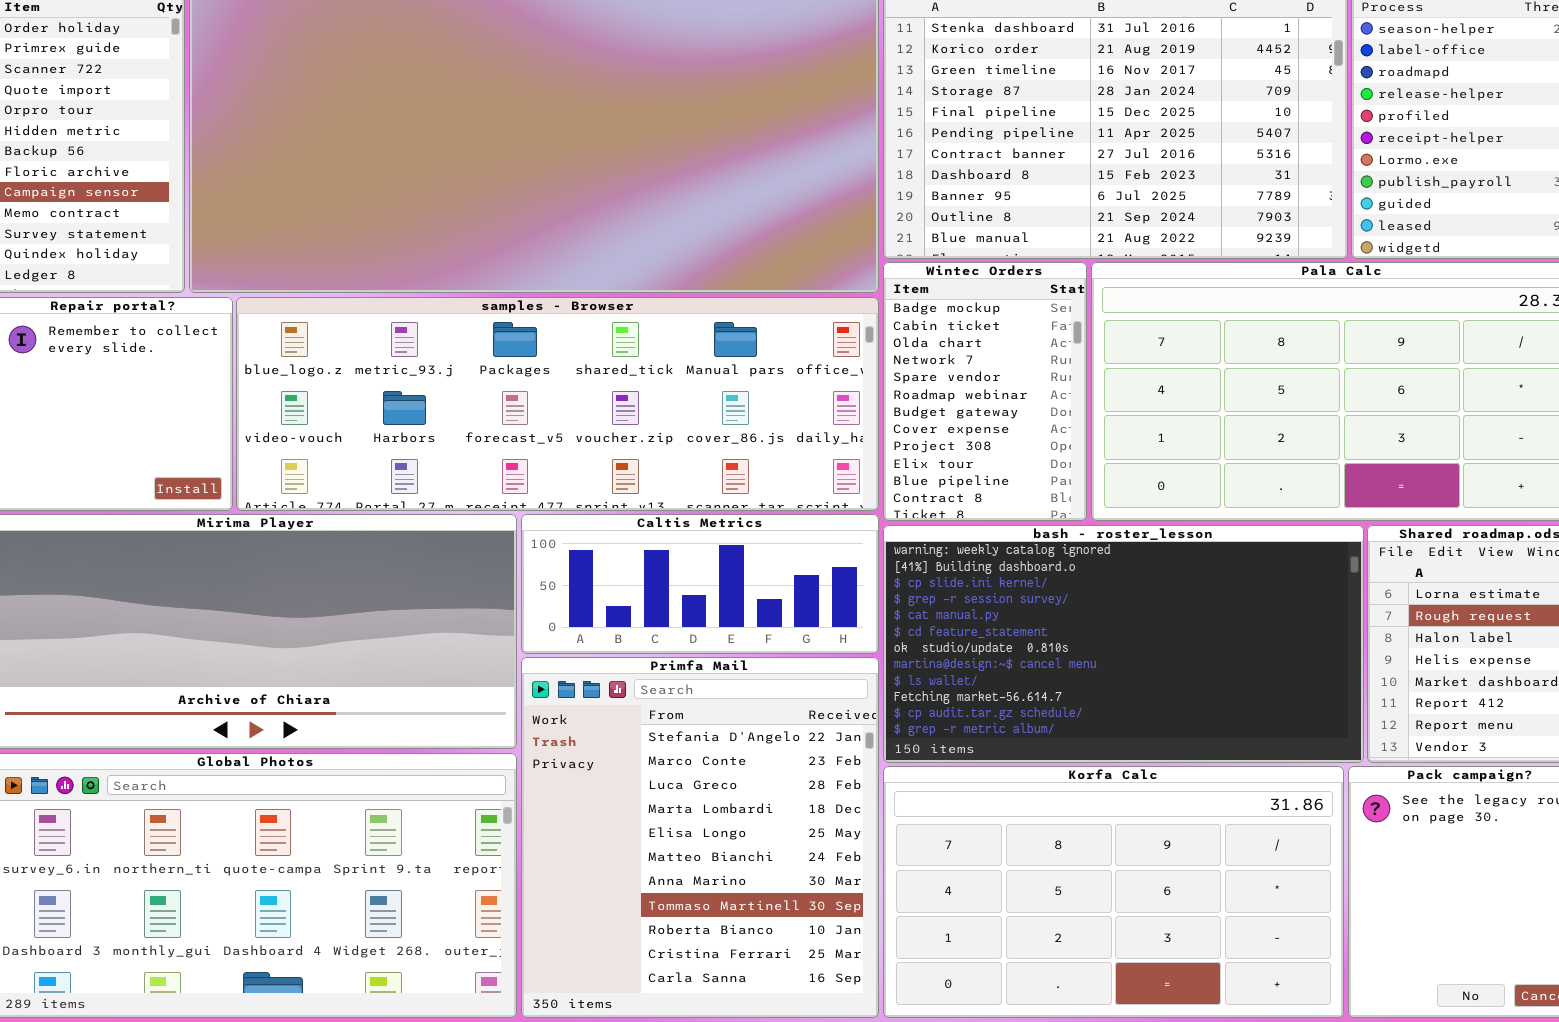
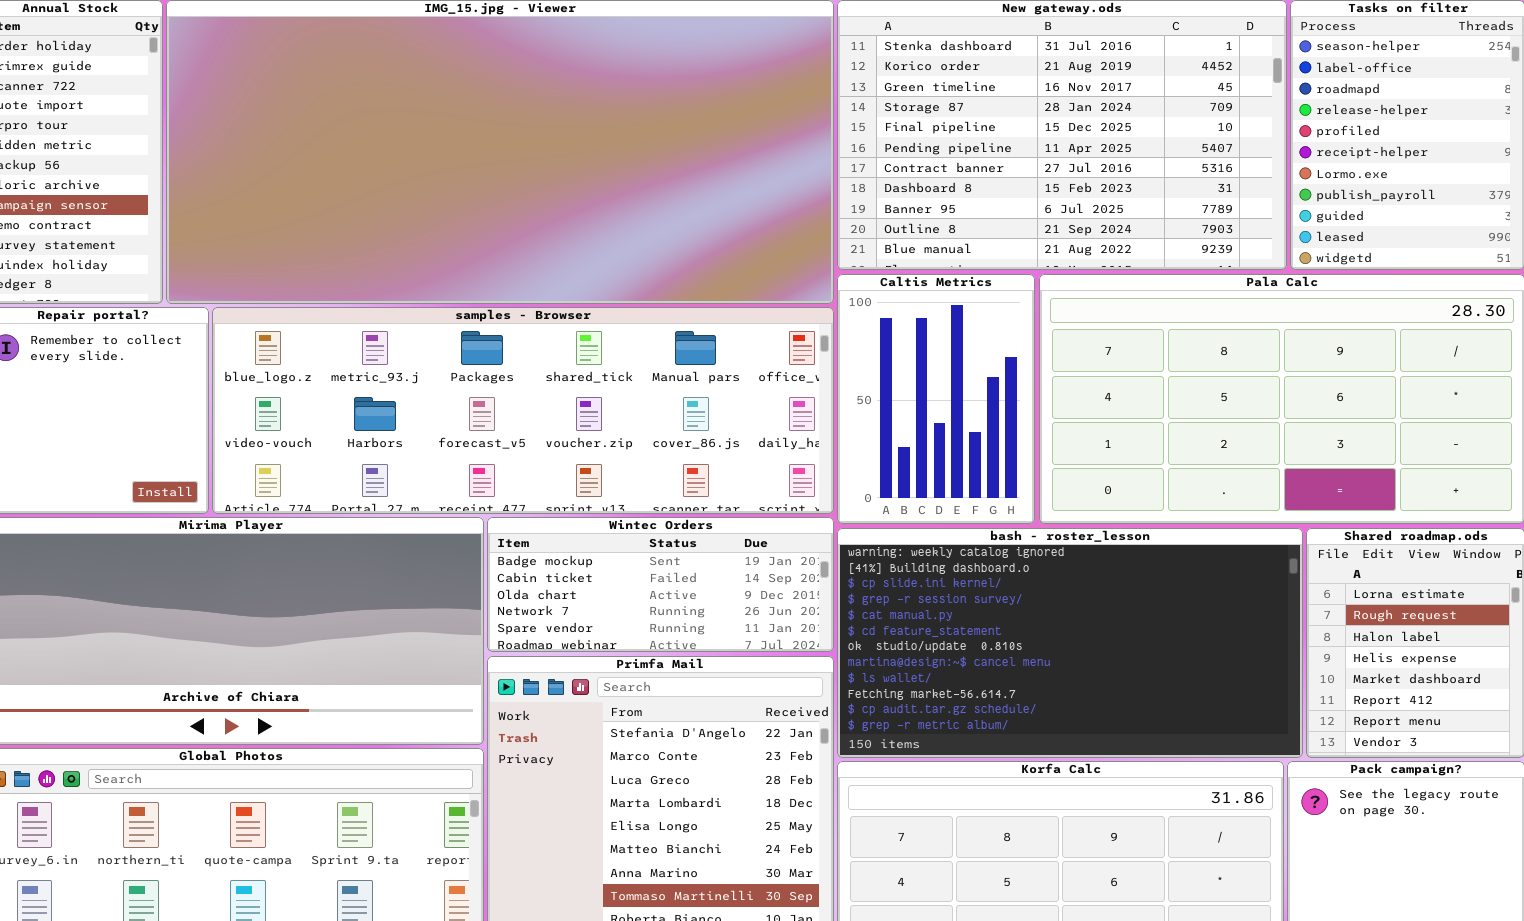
Wintec Orders: [883,262,1087,521] -> [487,517,834,652], moved, resized
Caltis Metrics: [521,514,879,654] -> [837,274,1035,524], moved, resized

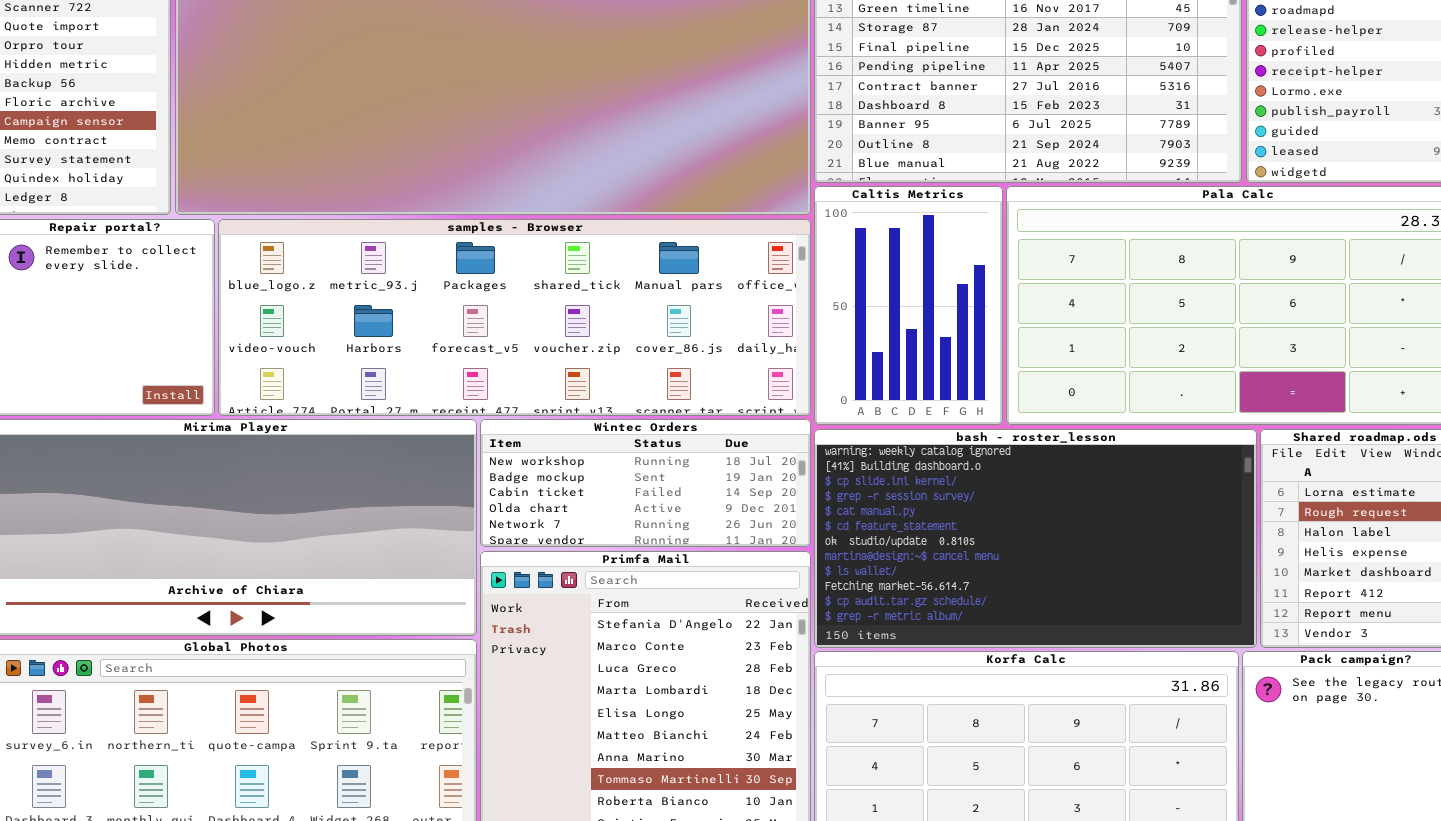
Wintec Orders: [487,517,834,652] -> [480,419,811,547], scrolled up 1 row

